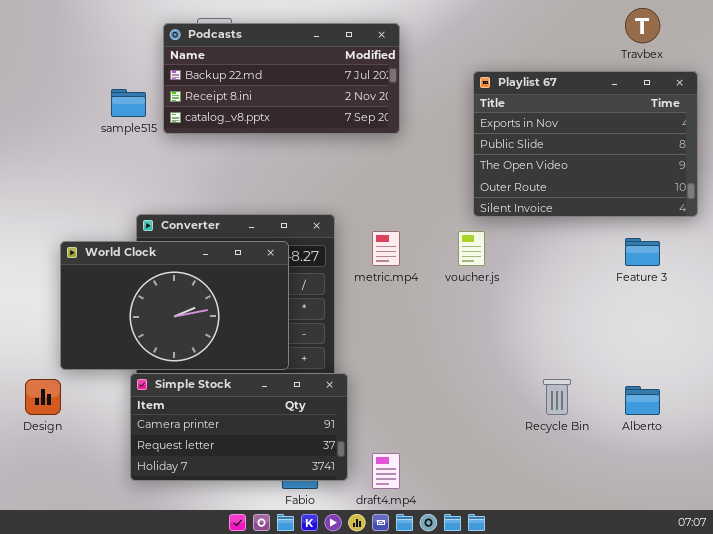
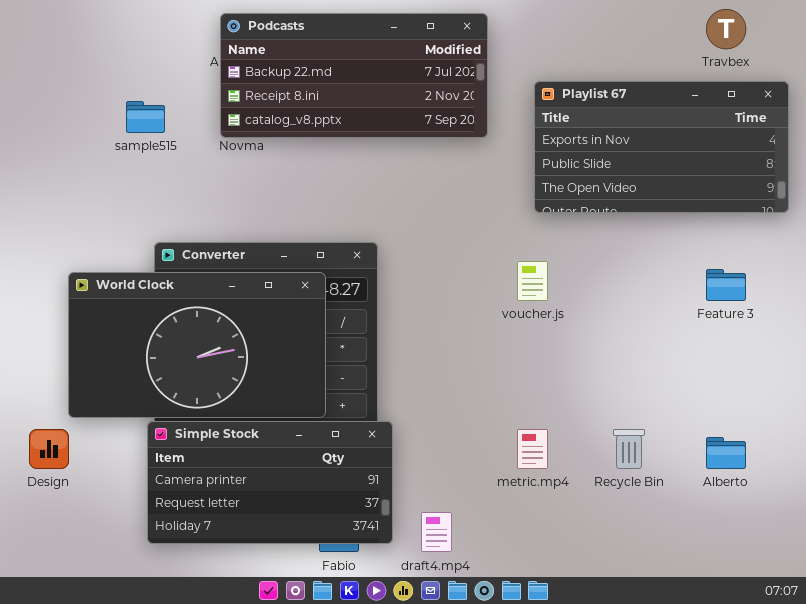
Podcasts: [163,23,400,134] -> [220,13,488,138], moved
Playlist 67: [473,71,698,217] -> [534,81,789,213], resized
metric.mp4: [372,231,400,266] -> [517,429,548,469], moved

